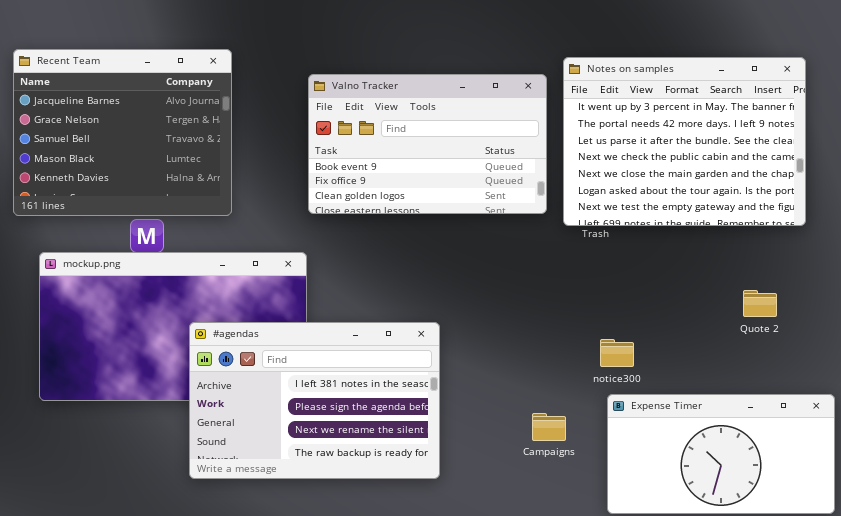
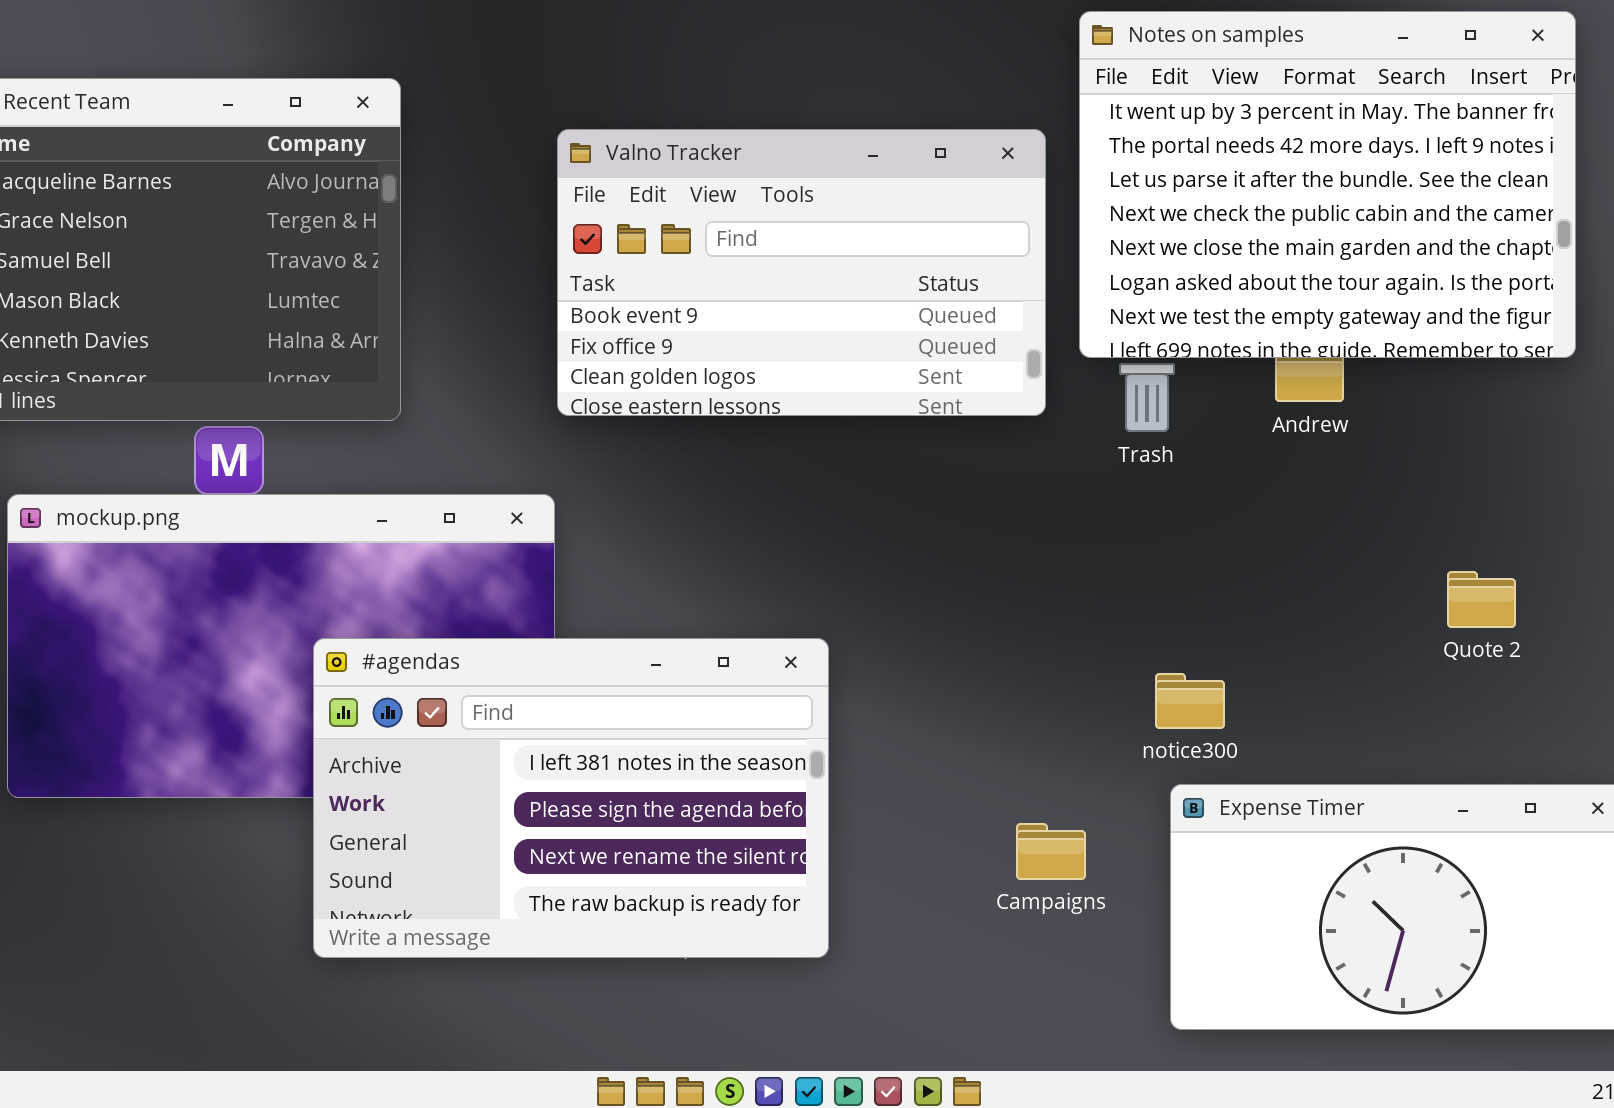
Notes on samples: [563,57,806,226] -> [1079,11,1576,358], moved

